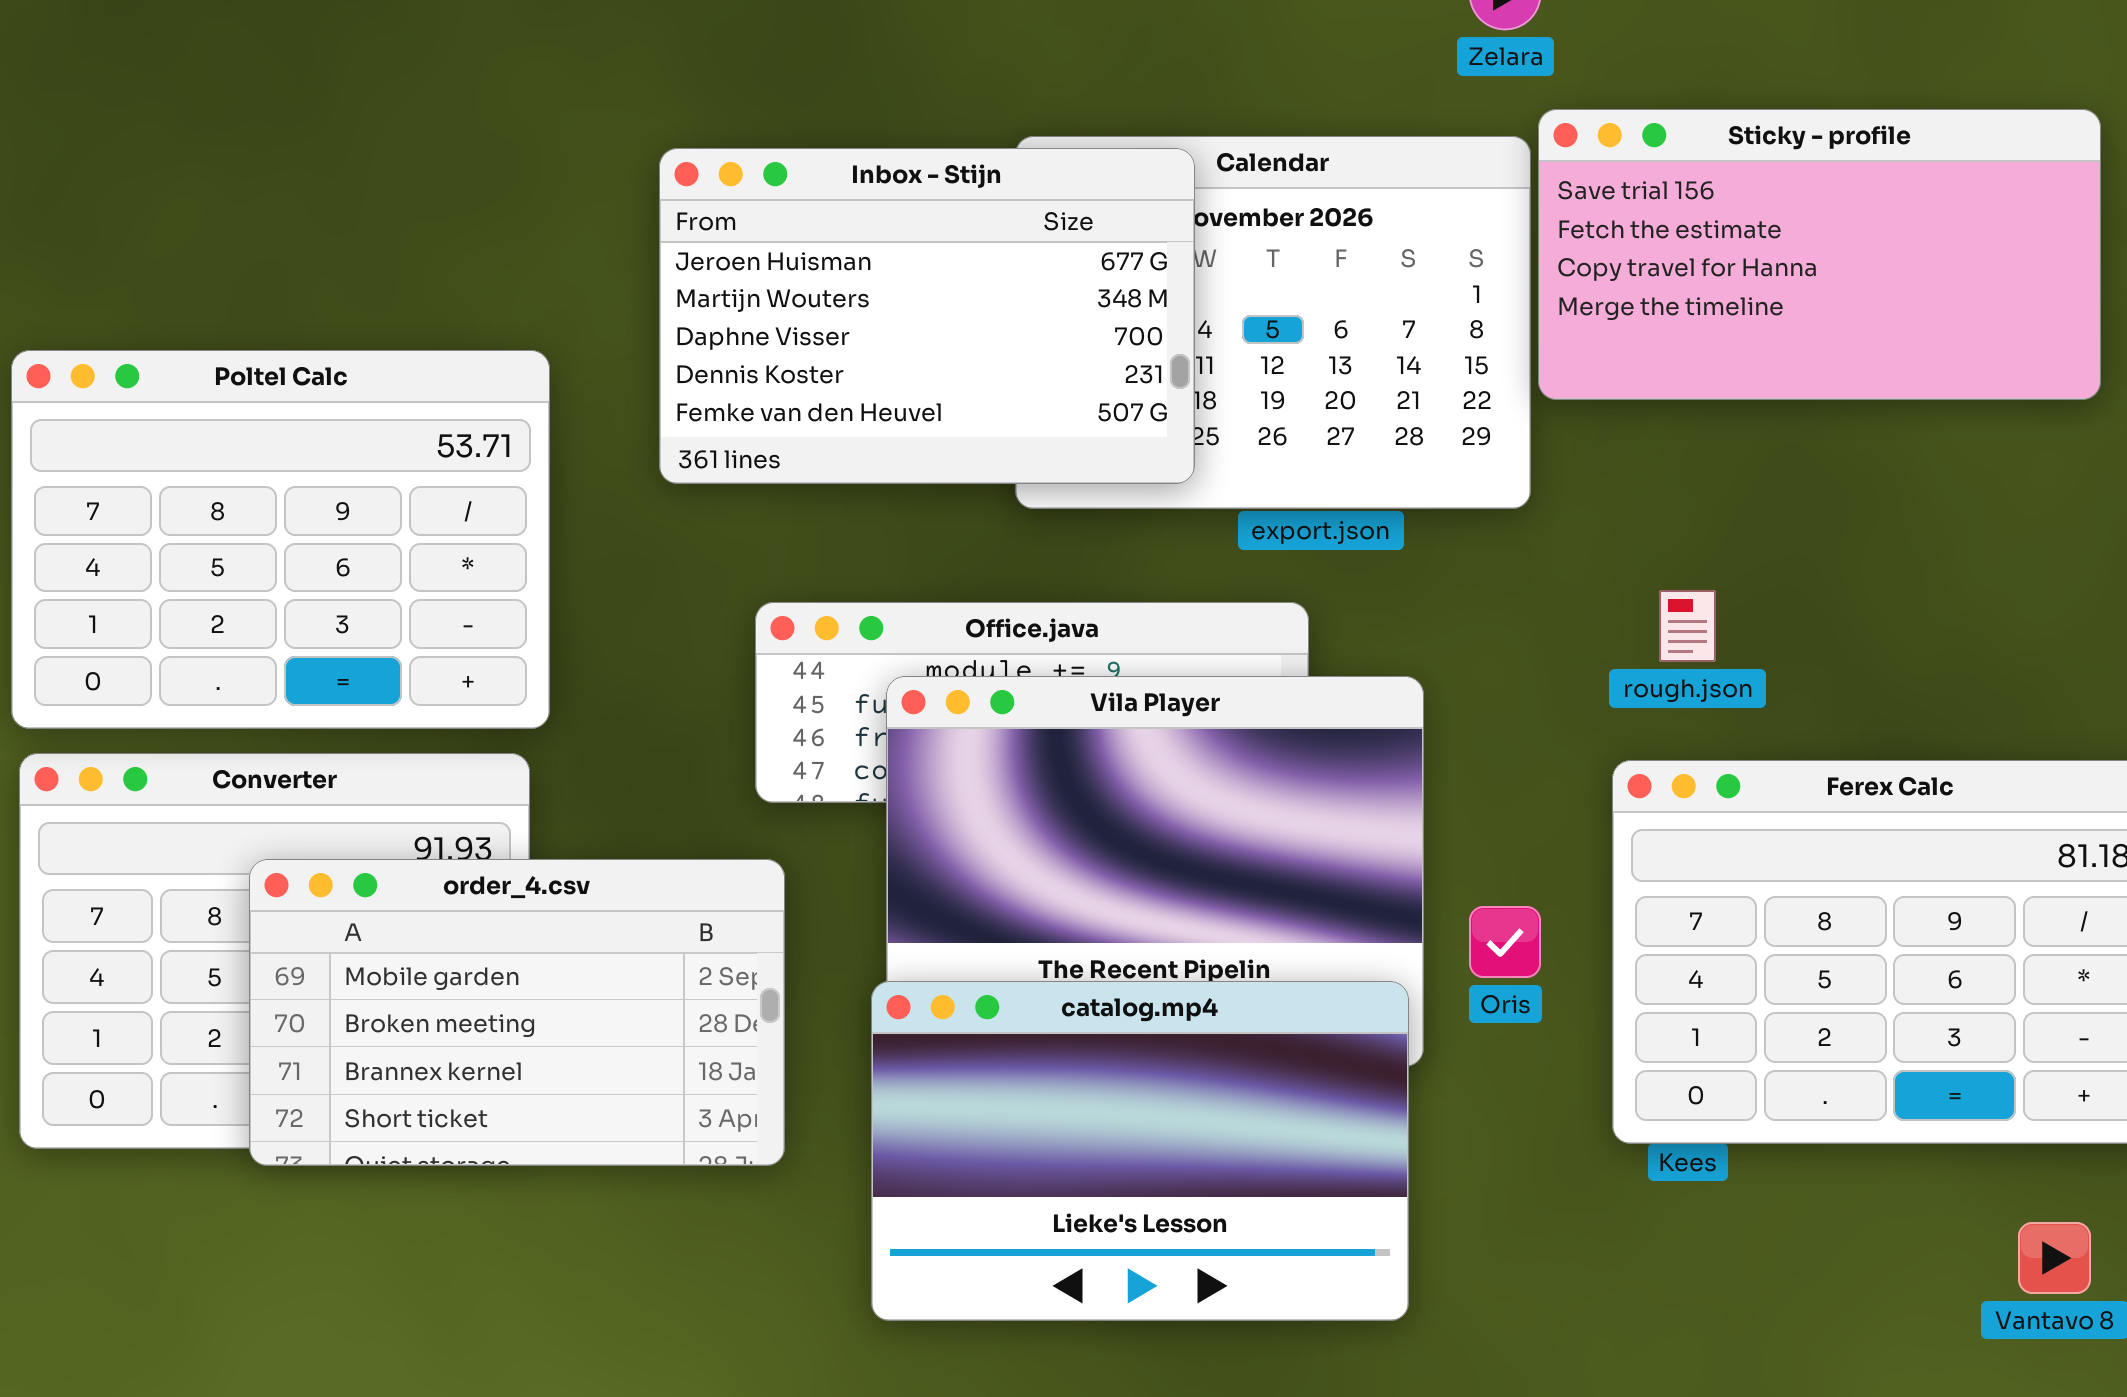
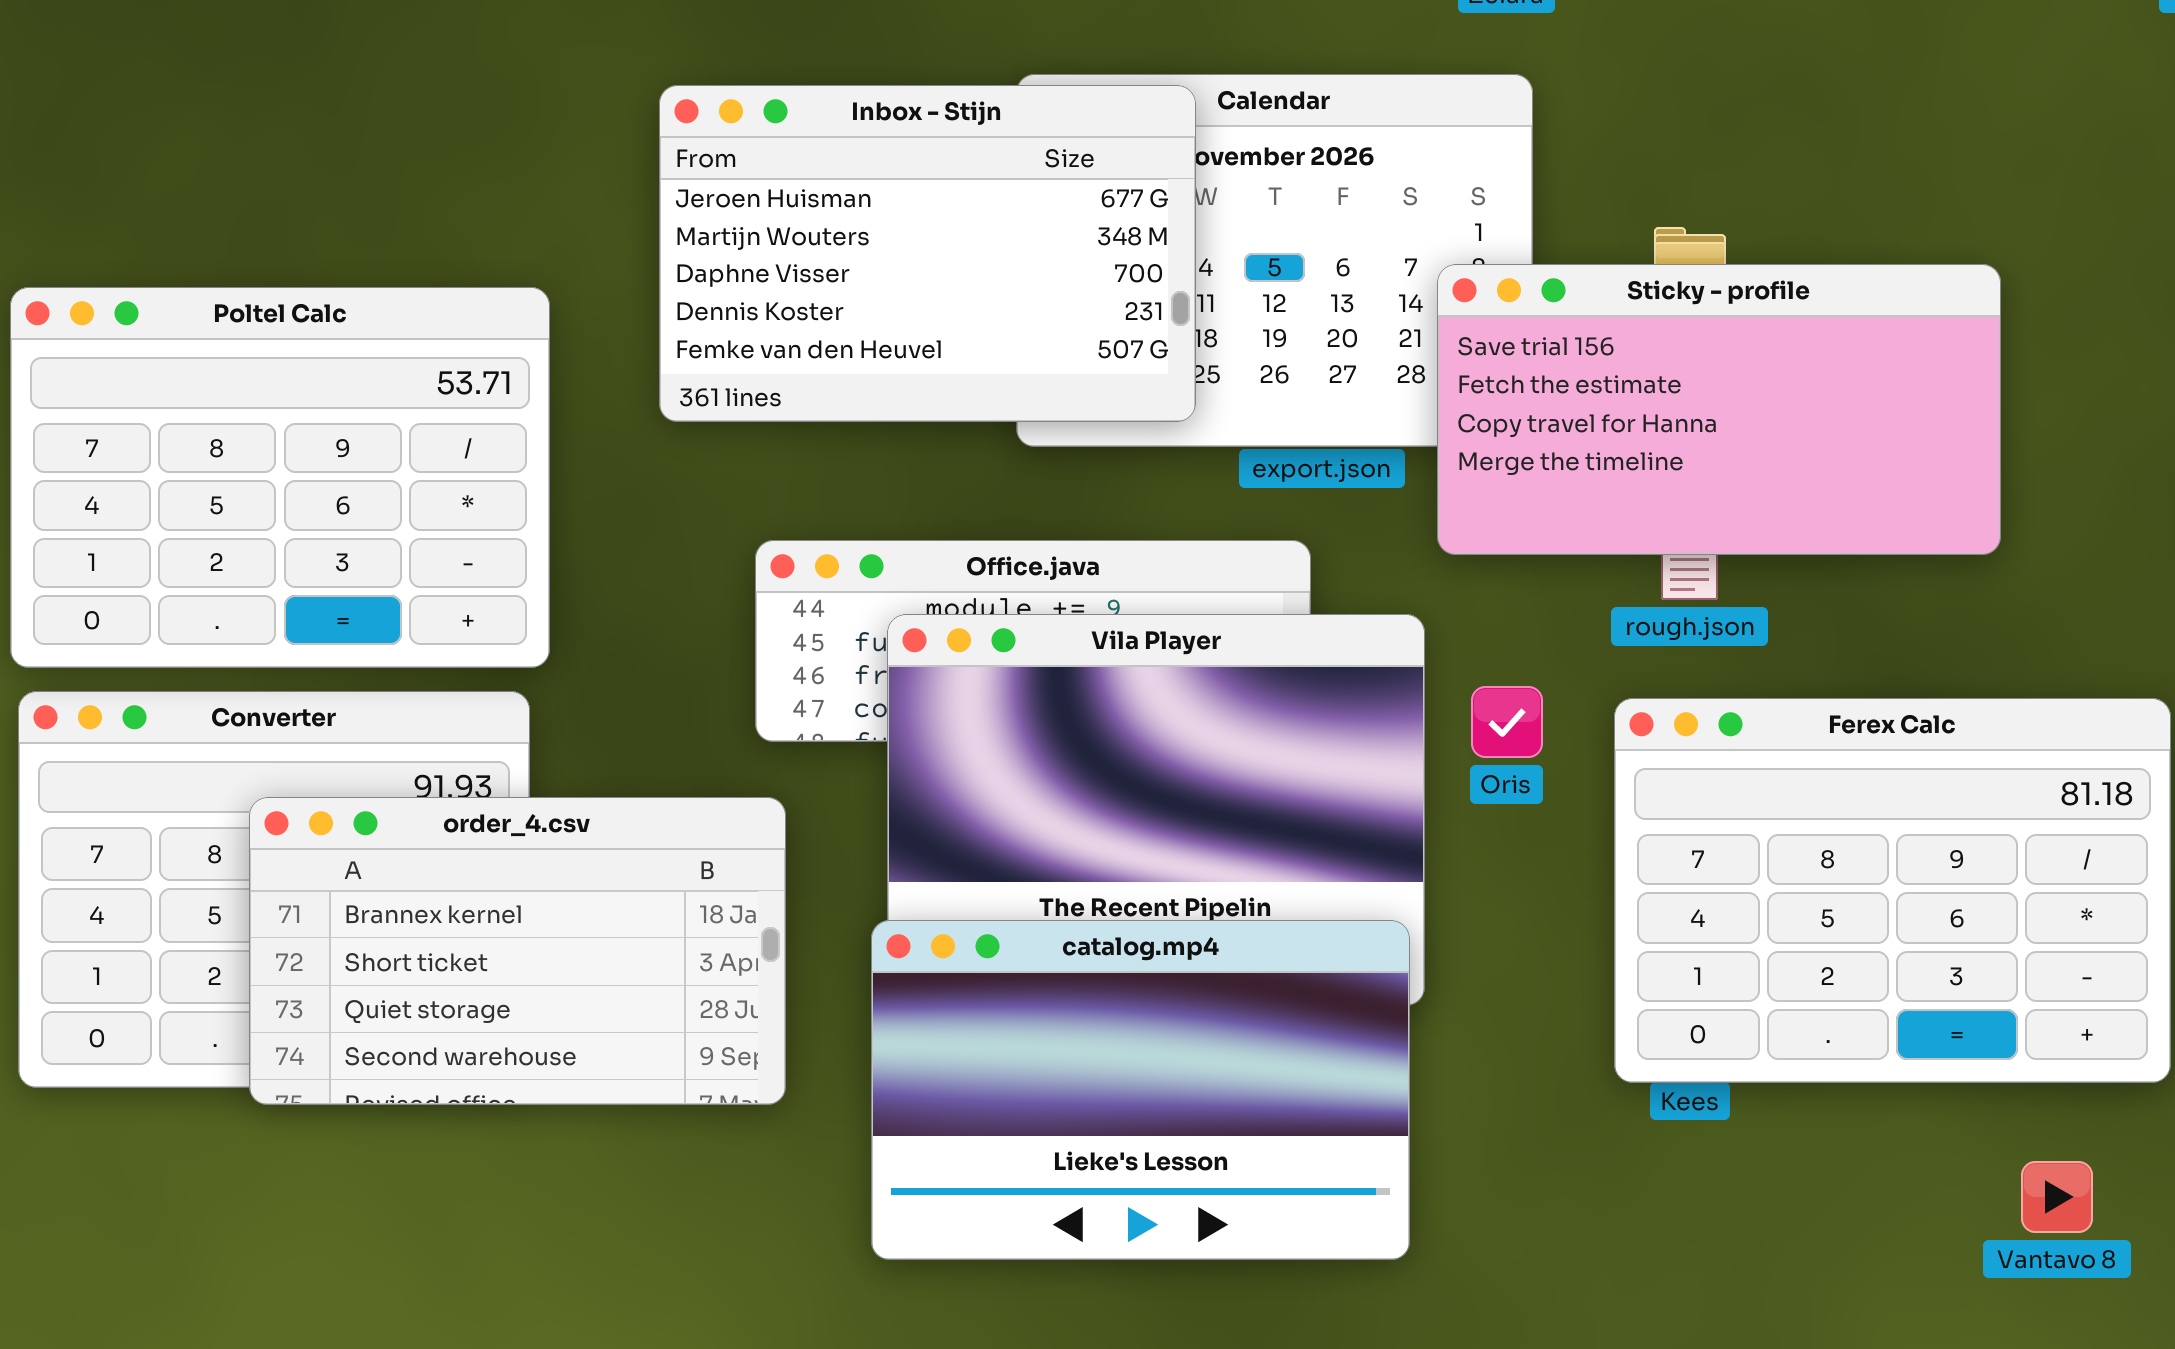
Sticky - profile: [1538,109,2101,400] -> [1437,264,2001,555], moved
order_4.csv: [249,859,785,1166] -> [249,797,786,1105], scrolled down 2 rows
Oris: [1469,906,1541,978] -> [1471,686,1543,758], moved

